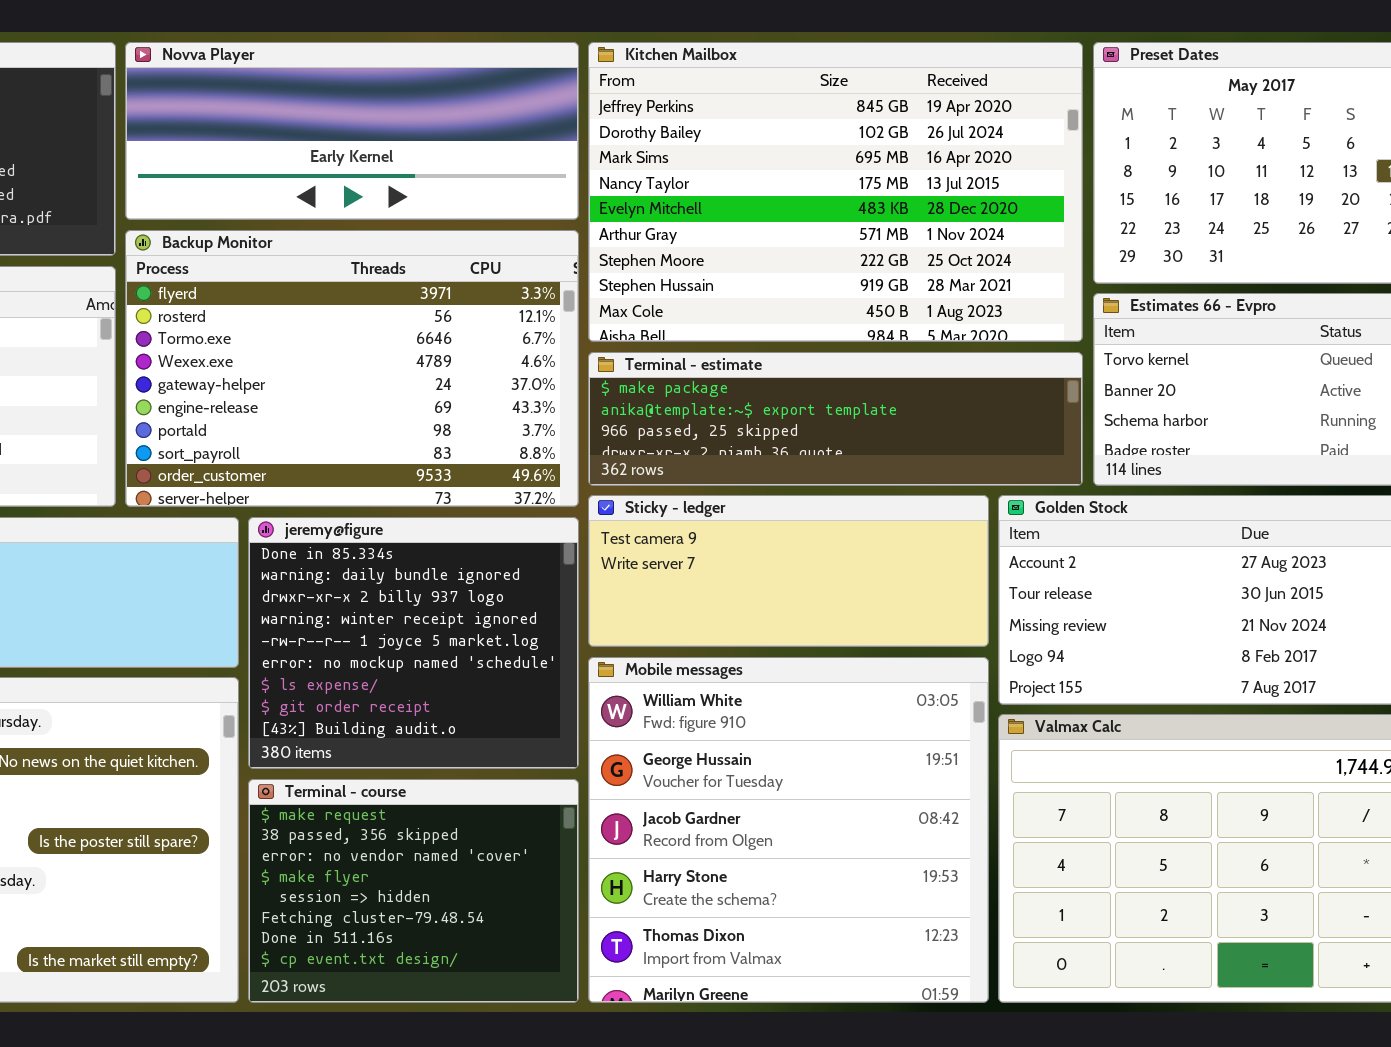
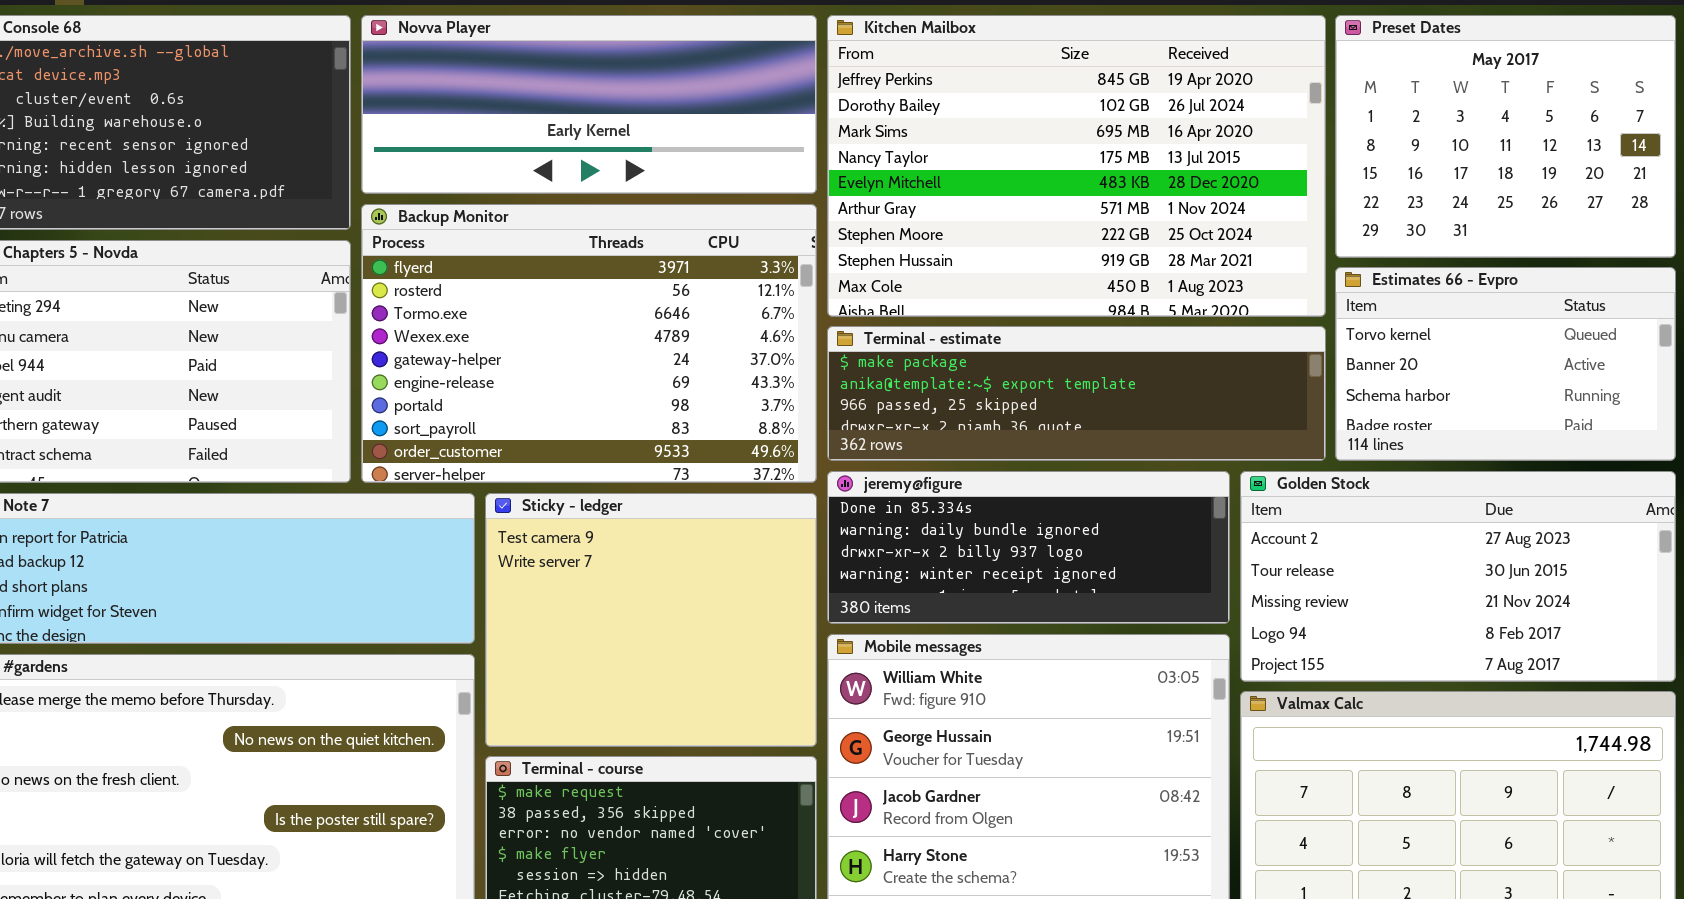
Sticky - ledger: [588,495,989,647] -> [485,493,817,747], moved, resized
jeremy@figure: [248,517,579,769] -> [827,471,1230,624], moved, resized

